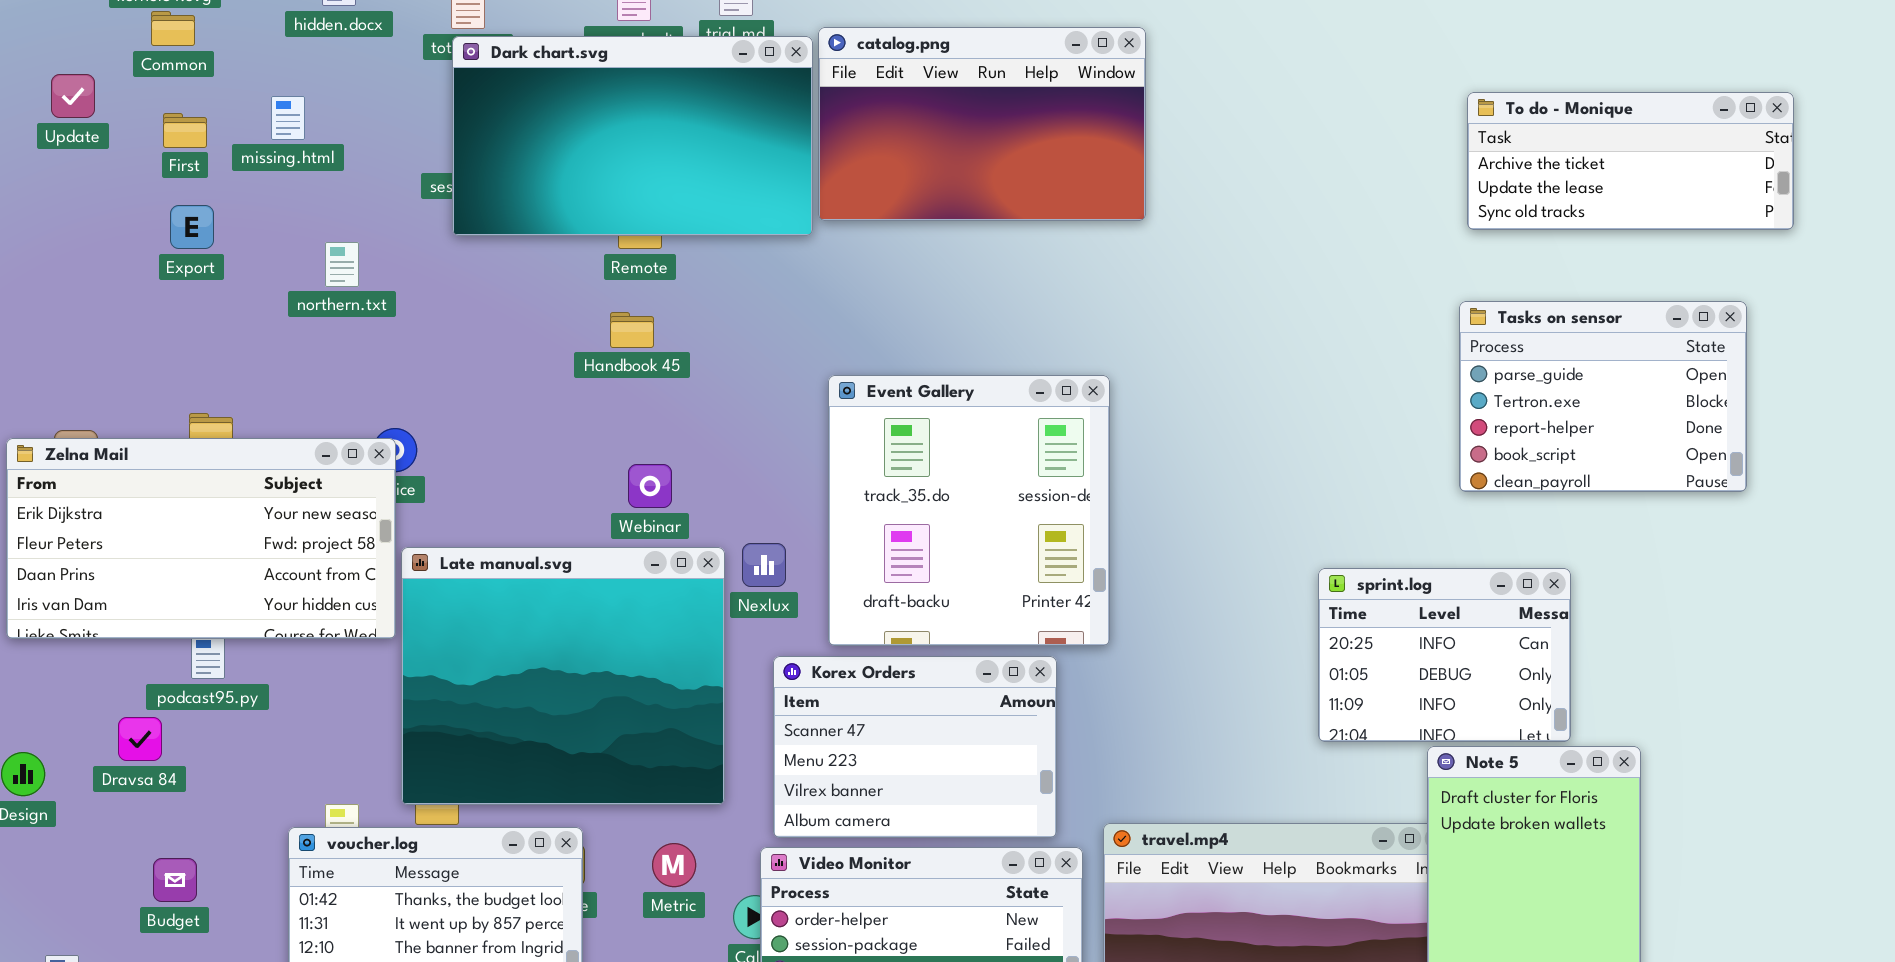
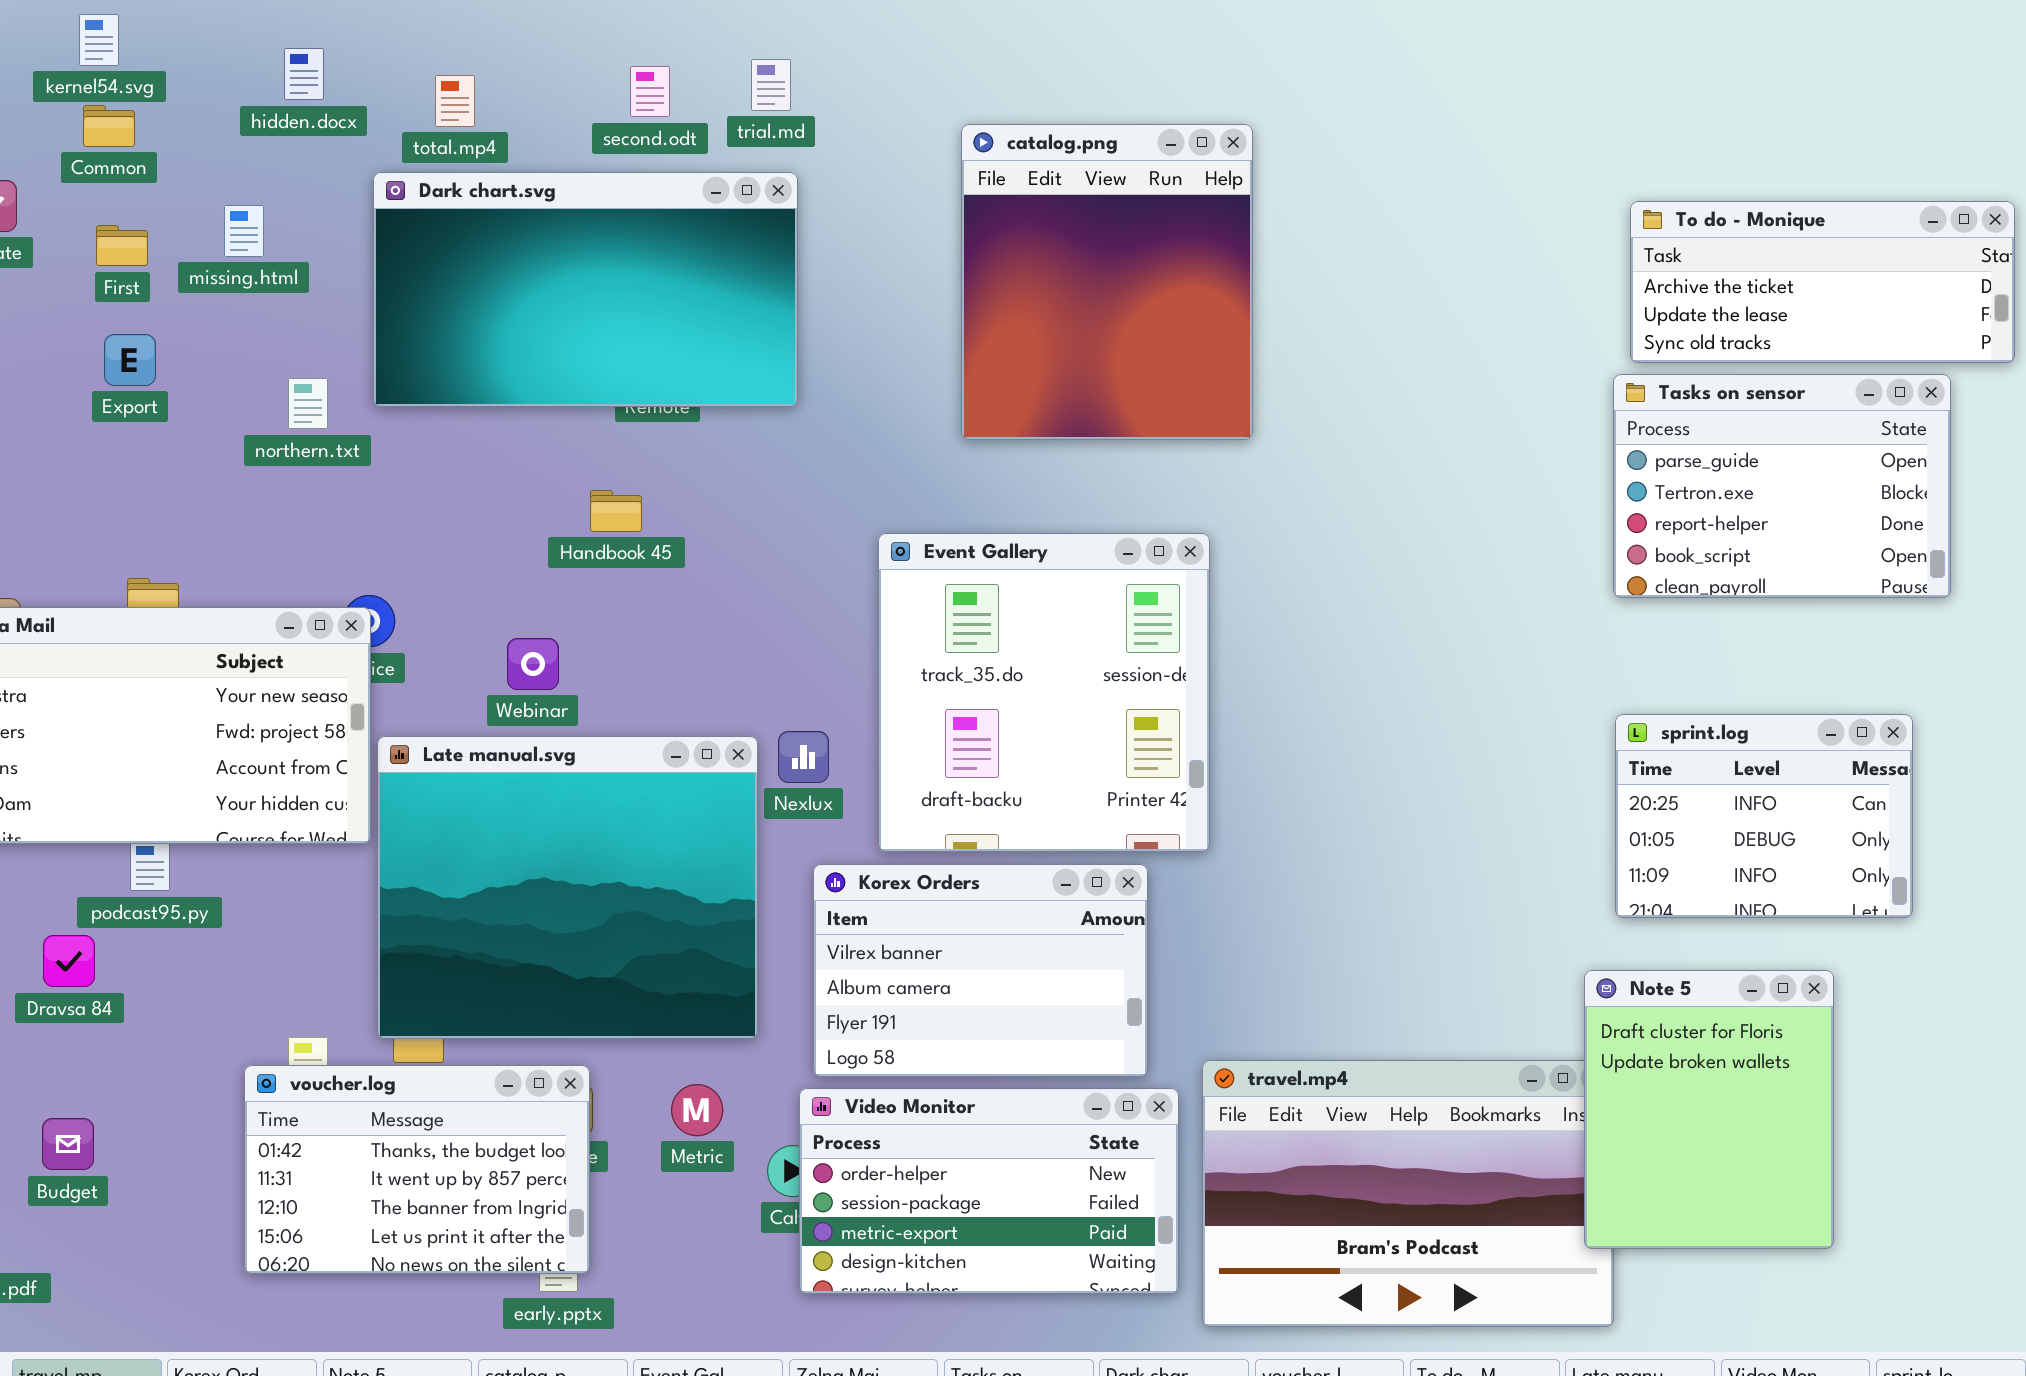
catalog.png: [818,27,1146,221] -> [961,124,1253,440], resized
Dark chart.svg: [452,36,813,236] -> [373,172,798,407], moved
Tasks on sensor: [1459,301,1747,492] -> [1613,374,1951,598], moved
Handbook 45: [610,312,654,348] -> [590,490,642,532], moved
Webinar: [628,464,672,508] -> [507,638,559,690], moved
sprint.log: [1318,568,1571,742] -> [1615,714,1913,918], moved
Korex Orders: [773,656,1057,838] -> [813,864,1148,1077], scrolled down 2 rows
Budget: [153,858,197,902] -> [42,1118,94,1170], moved

